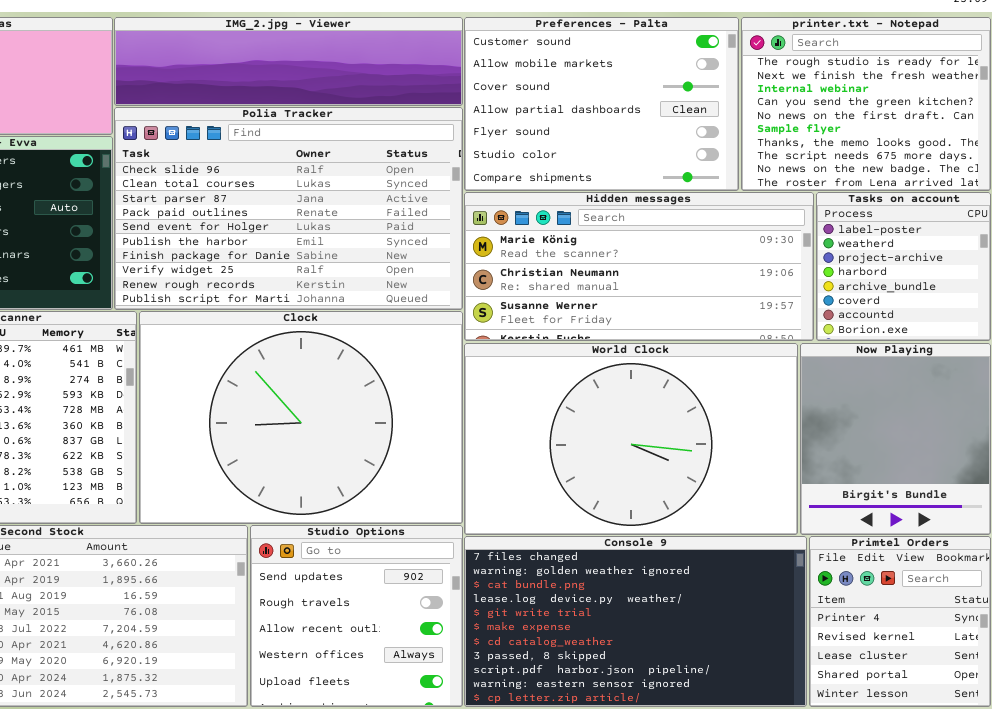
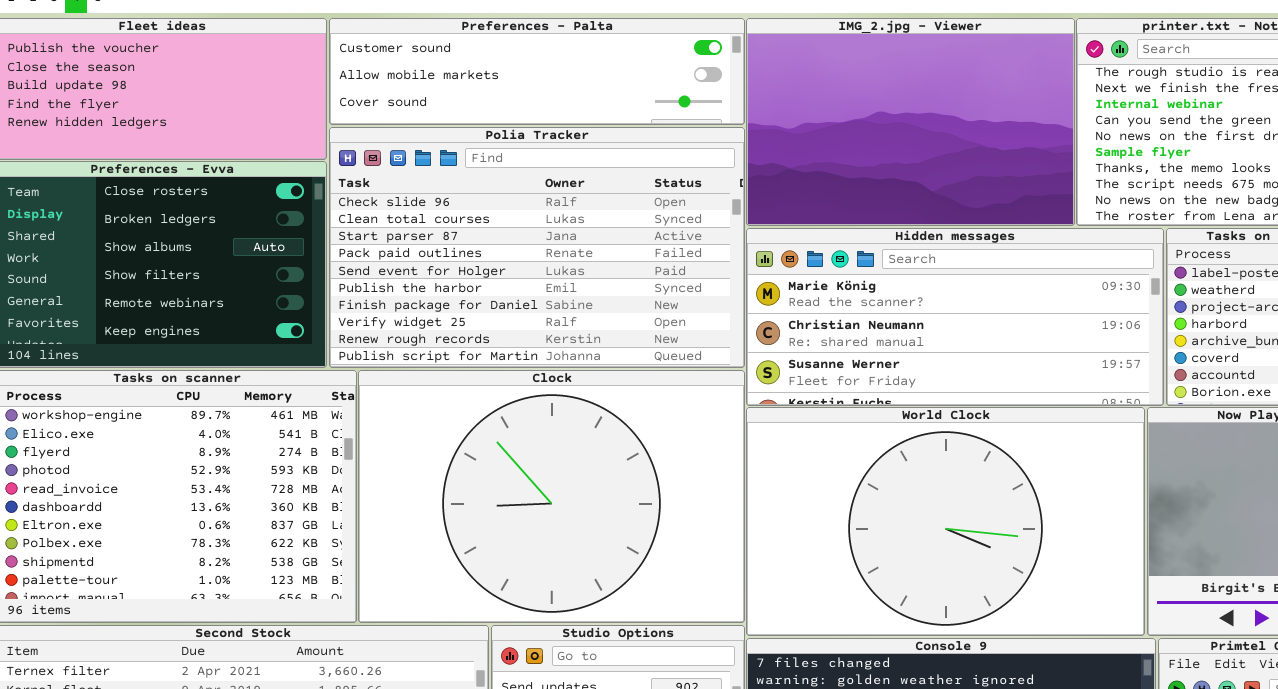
IMG_2.jpg - Viewer: [114,17,463,106] -> [746,18,1075,226], moved, resized
Preferences - Palta: [464,17,739,191] -> [329,18,745,125], moved, resized

